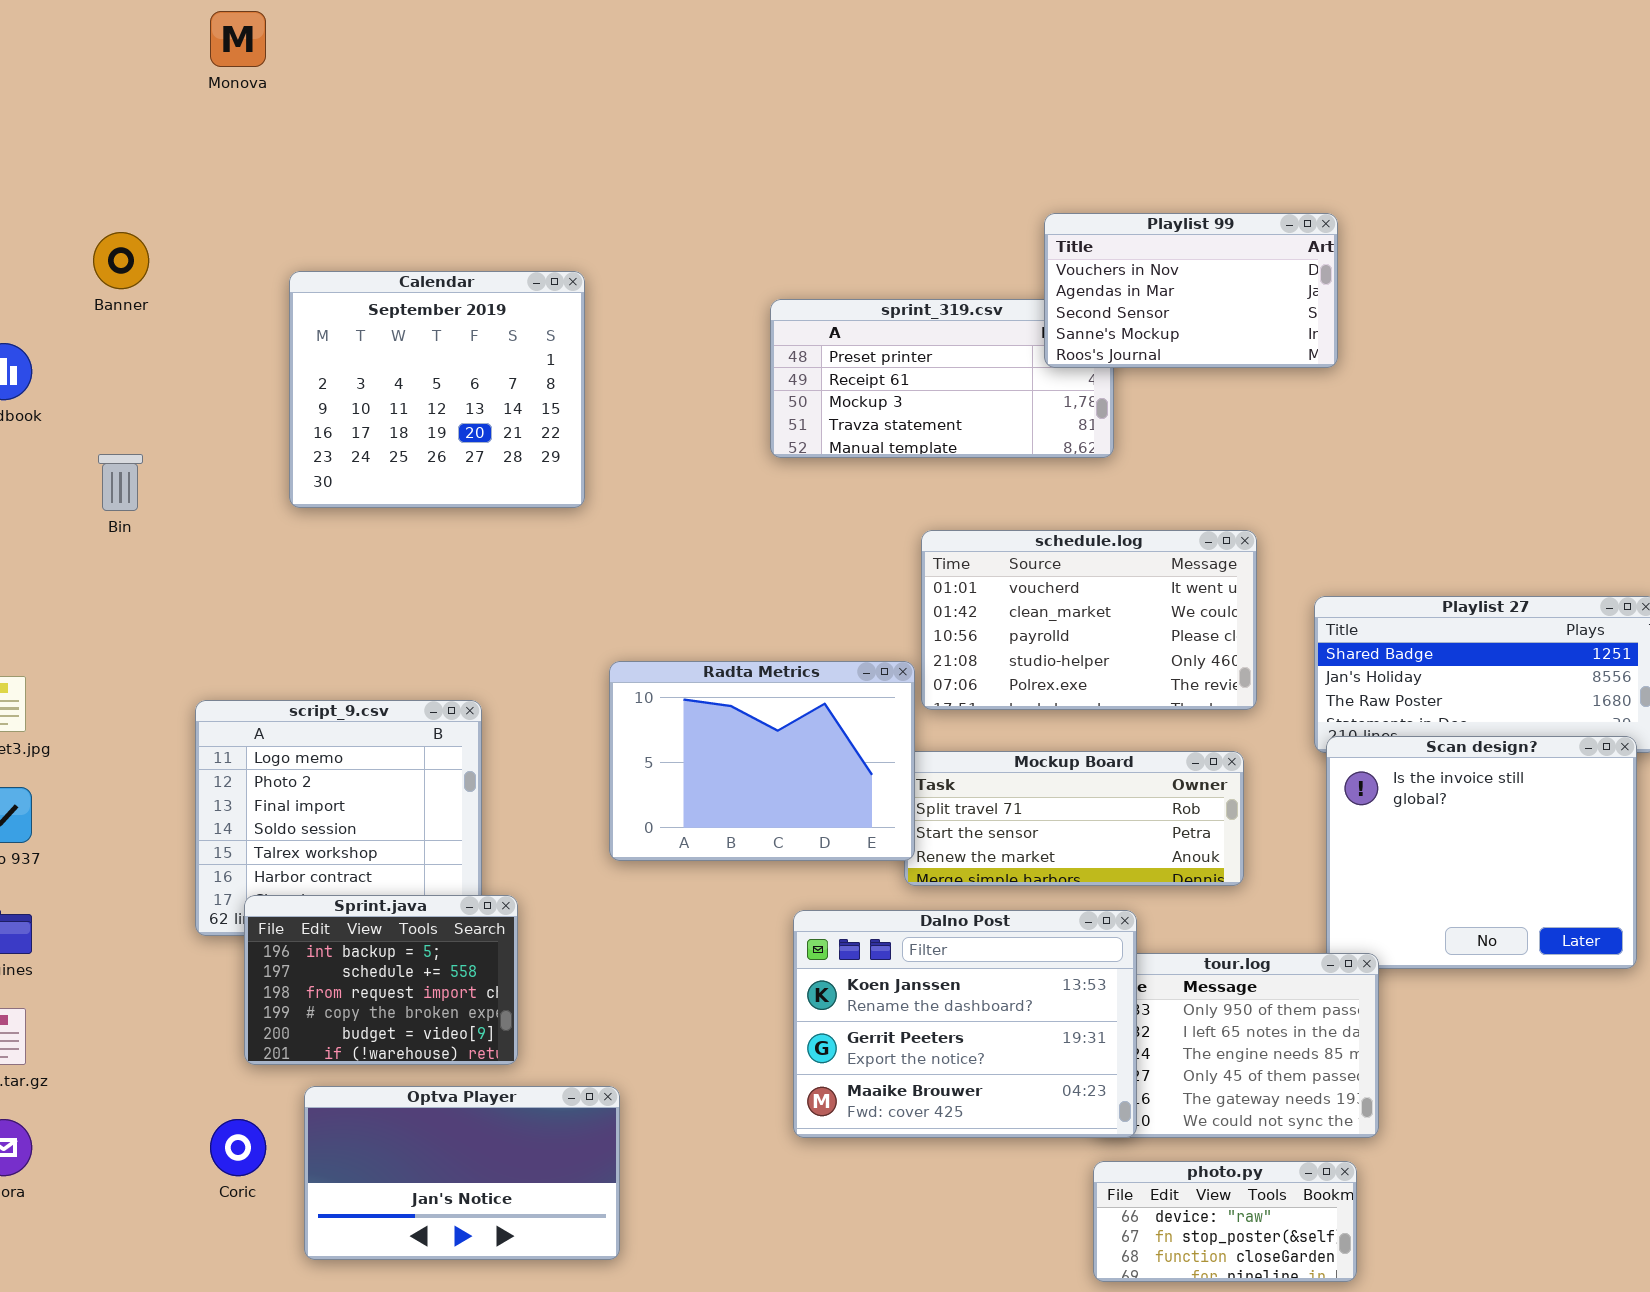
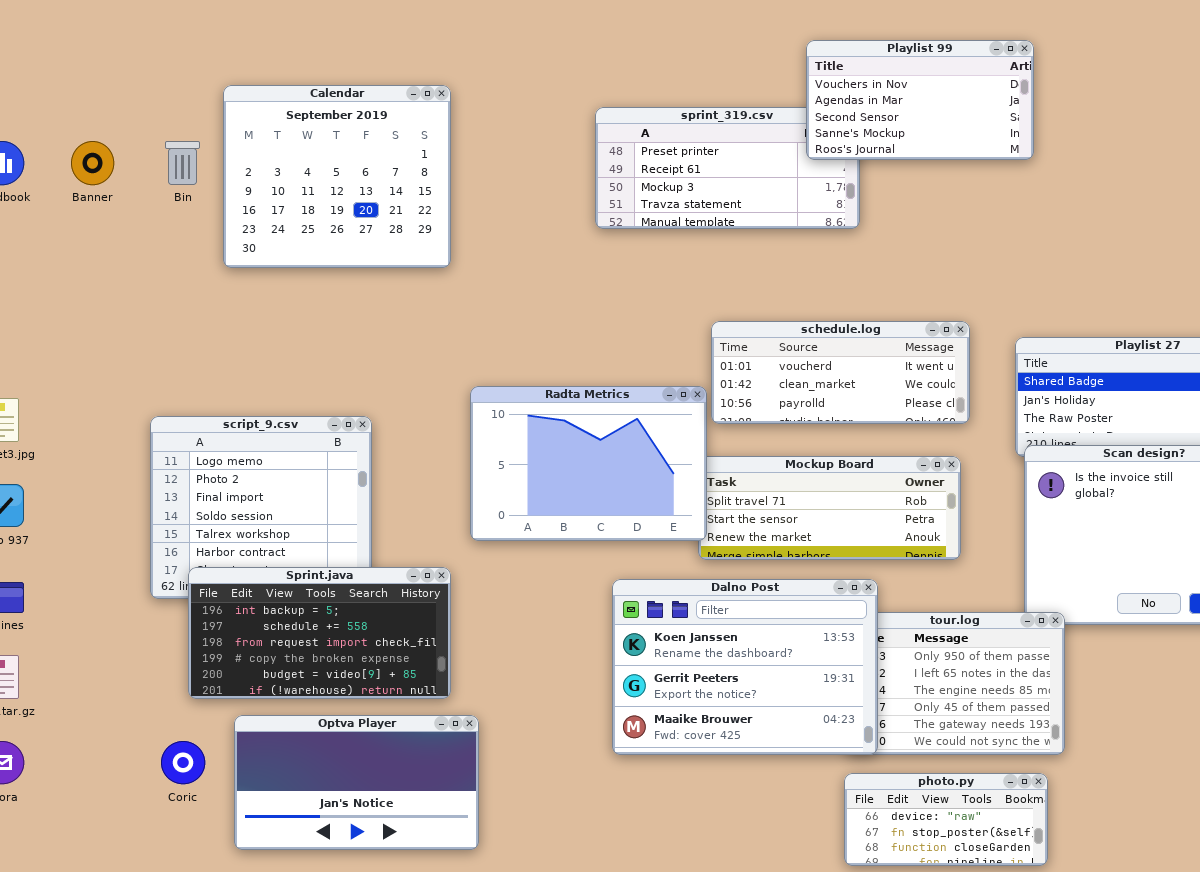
Banner: [93,232,149,289] -> [71,141,114,185], moved
Bin: [98,454,143,511] -> [165,141,200,185], moved
schedule.log: [921,530,1257,710] -> [711,321,970,424], resized
Sprint.java: [244,895,518,1065] -> [188,567,451,699], resized

